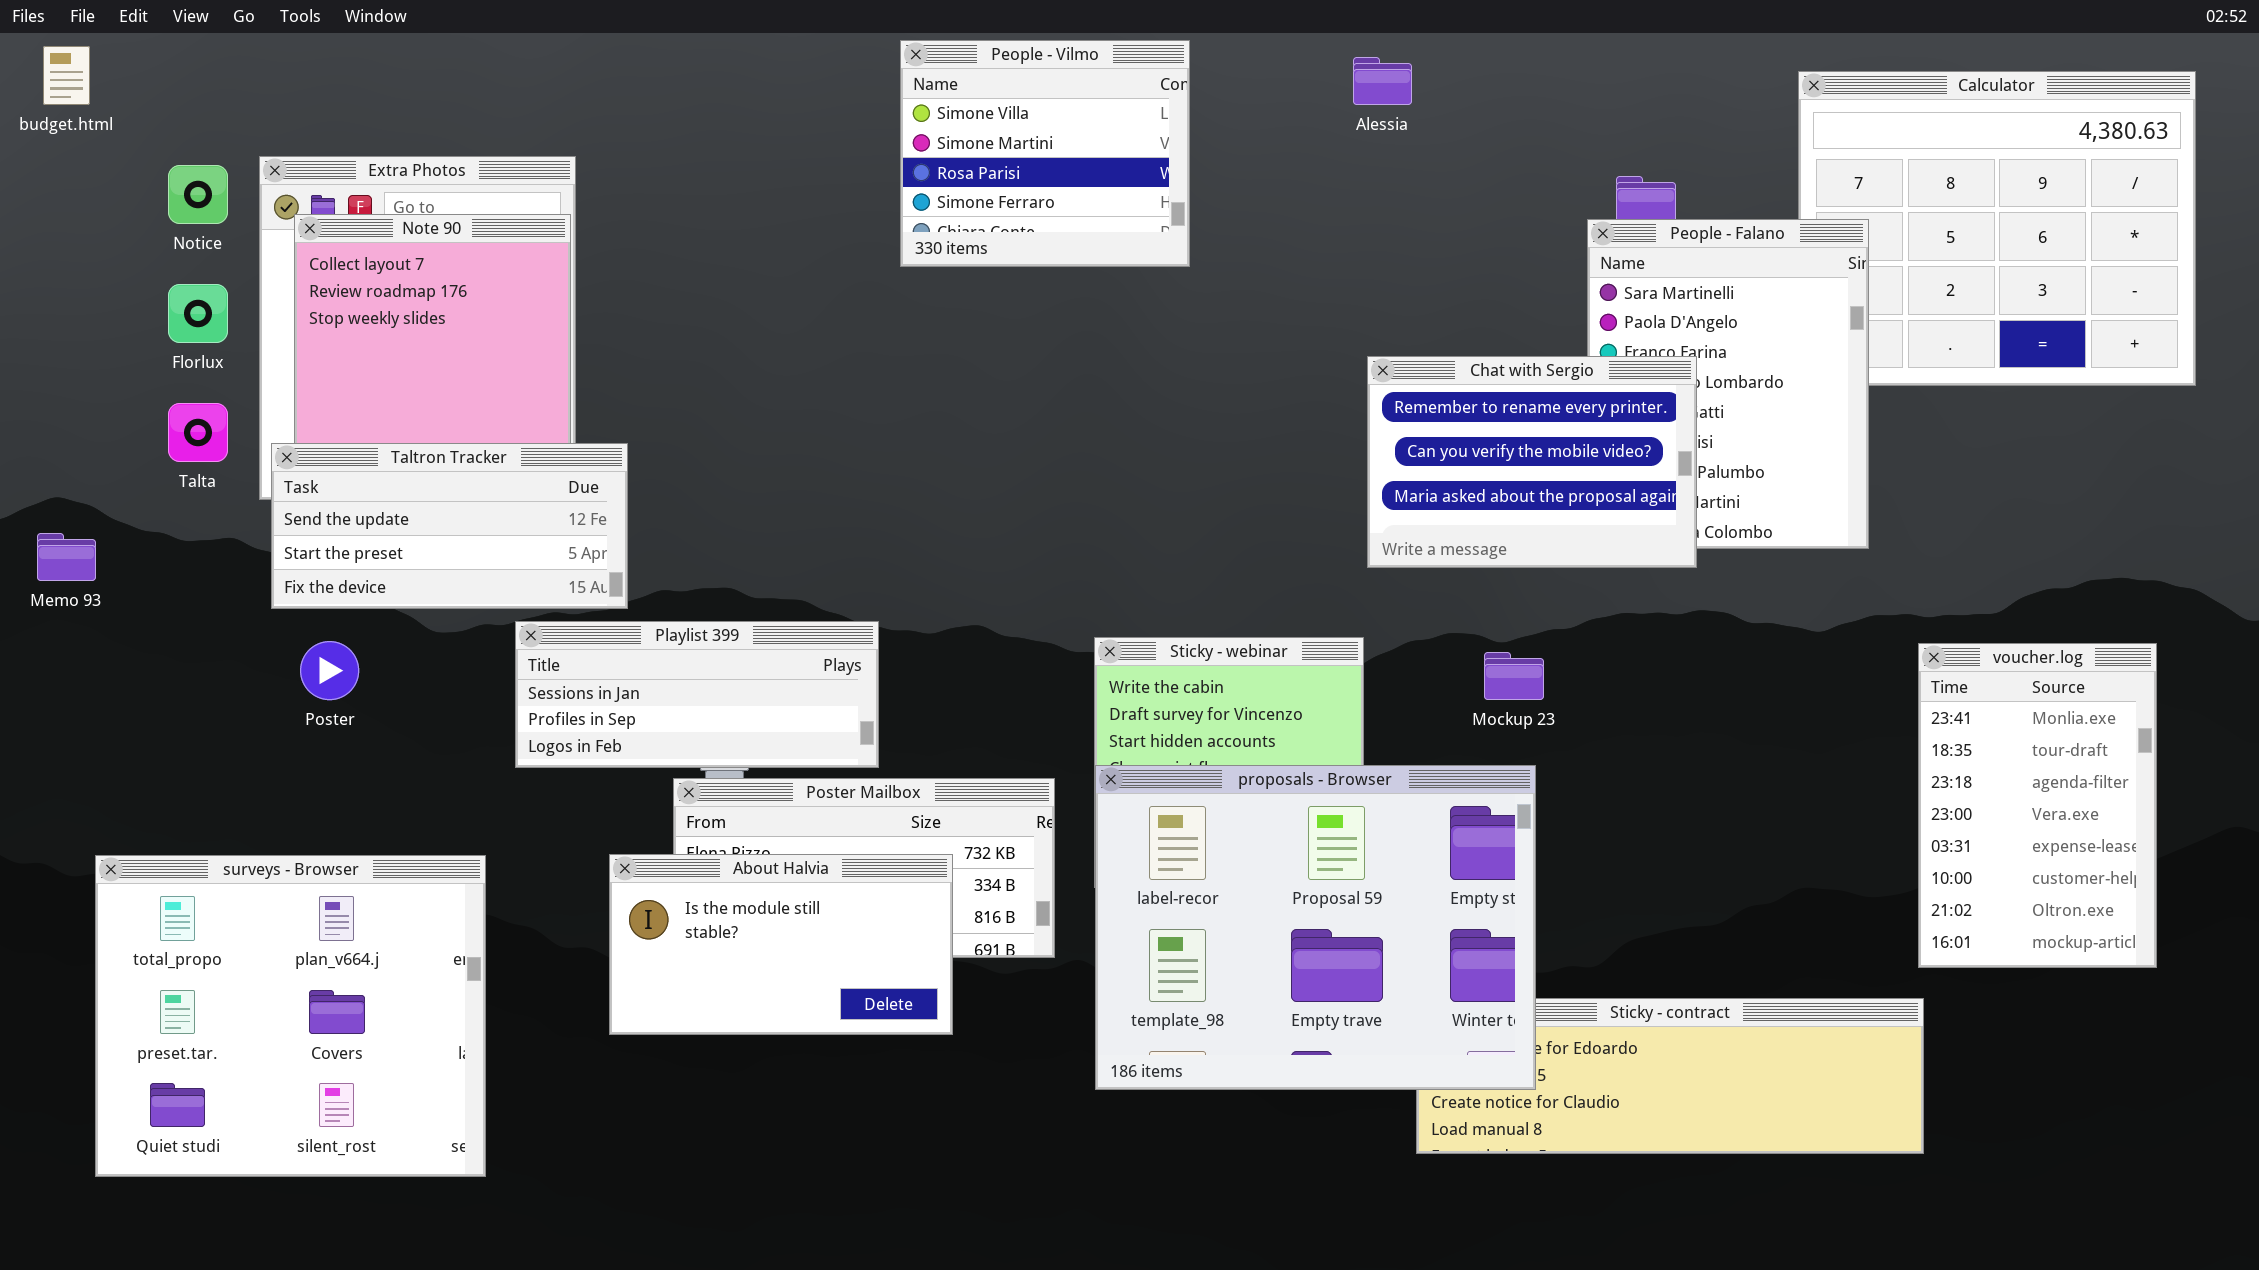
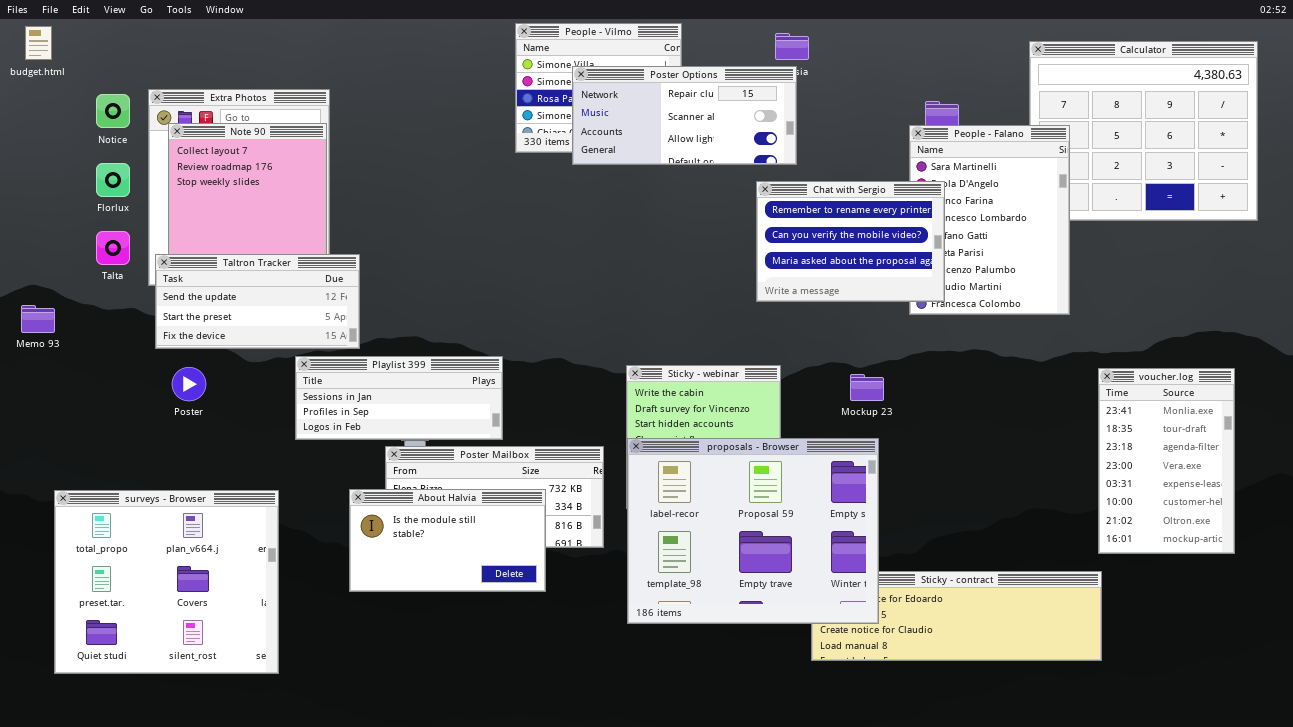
Poster Options: none -> [572,66,797,165], opened
Chat with Sergio: [1367,356,1697,568] -> [756,181,945,302], moved

